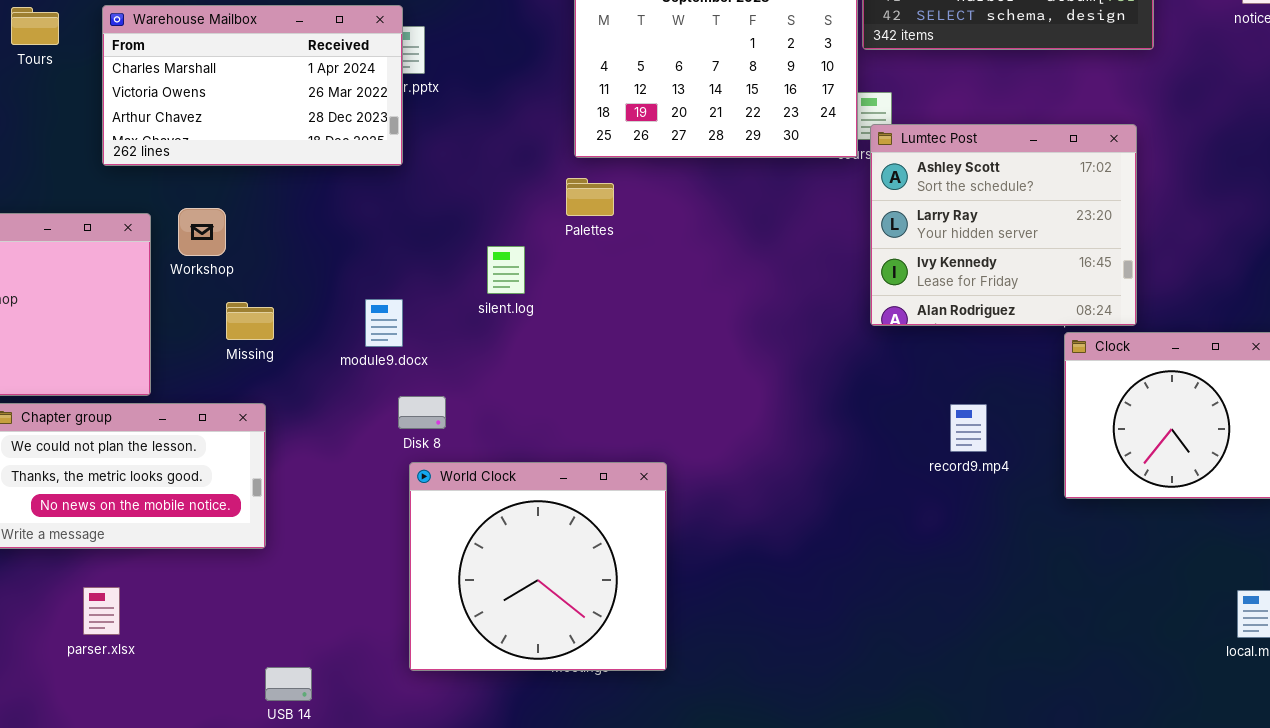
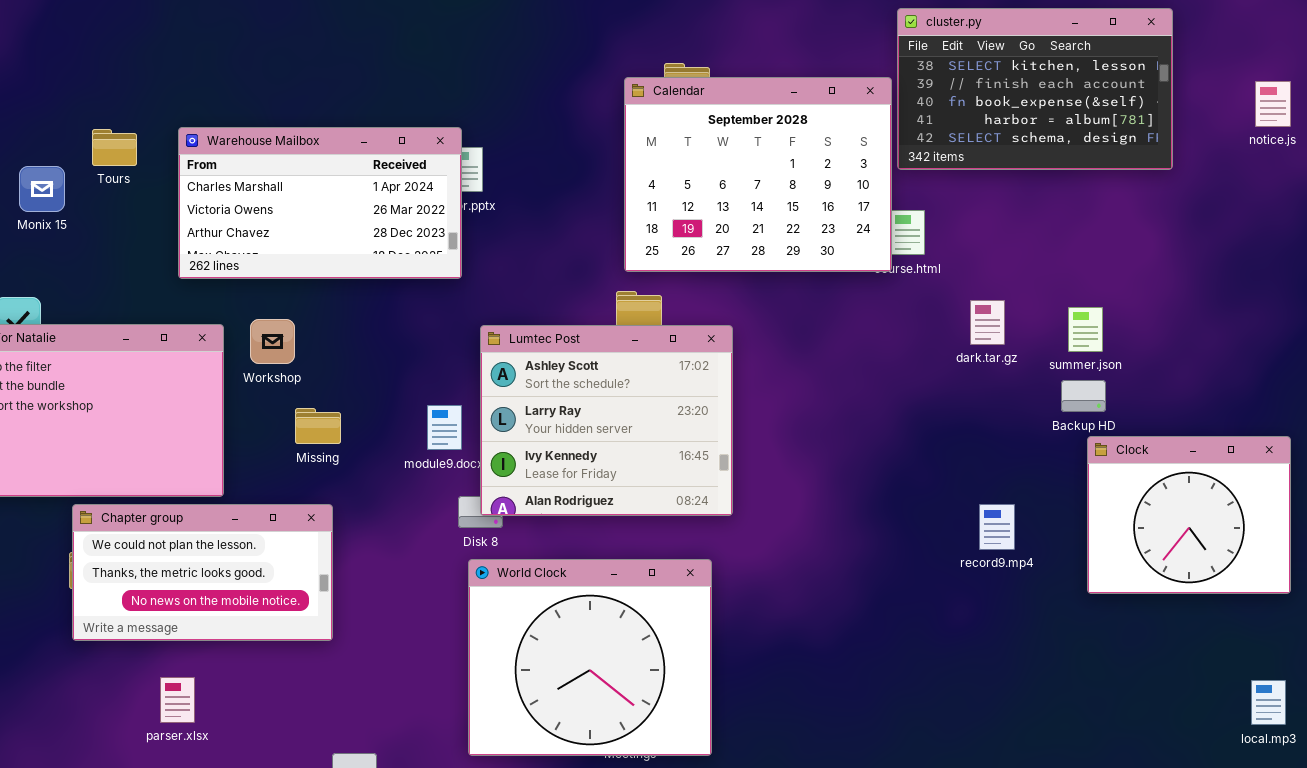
Lumtec Post: [870,124,1137,326] -> [480,325,733,516], moved

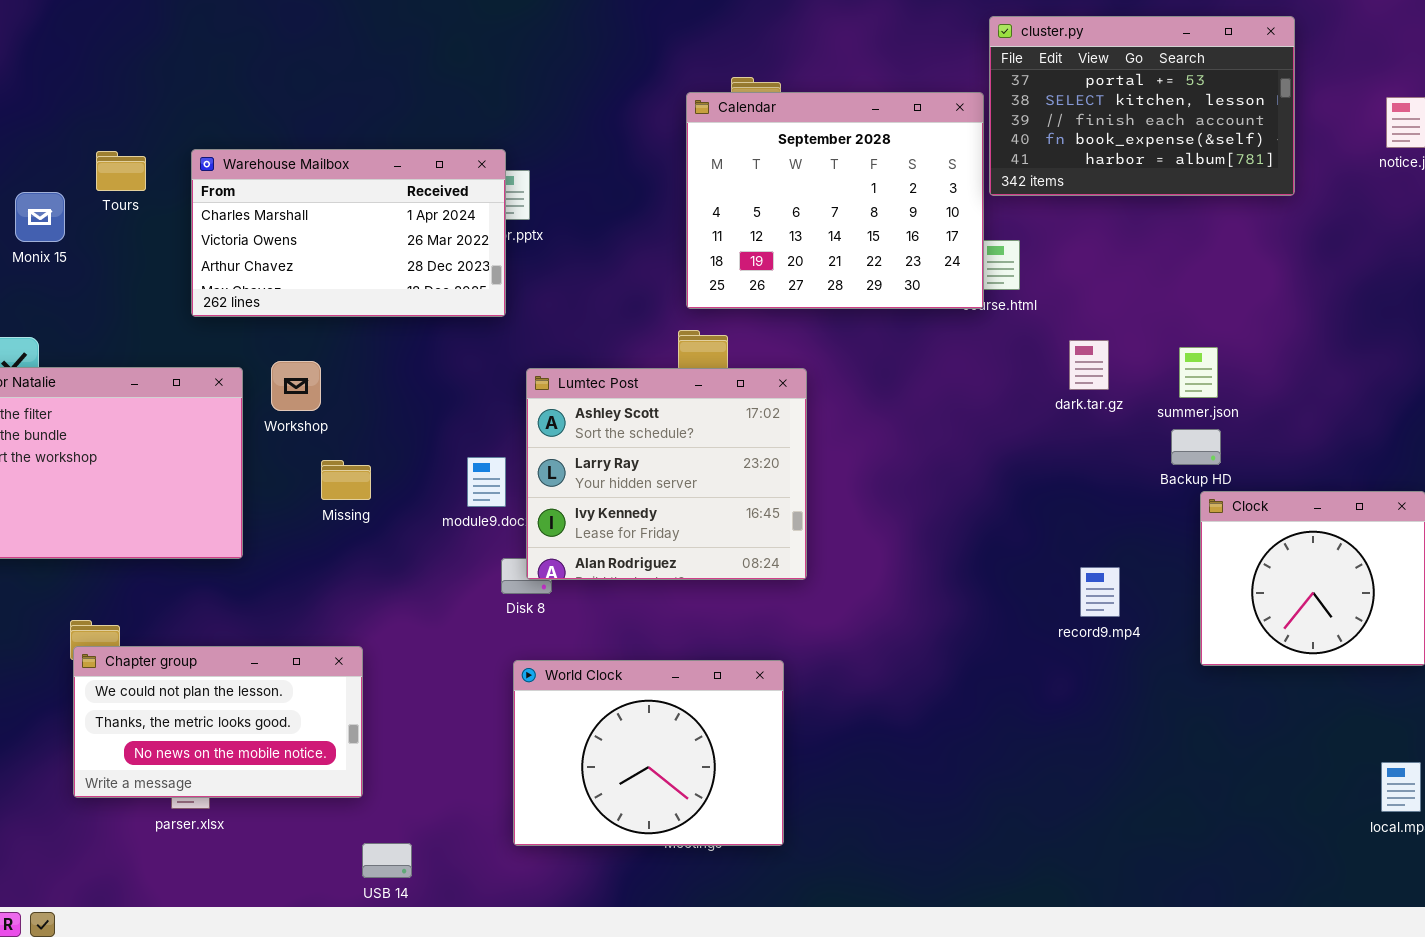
cluster.py: [897,8,1173,170] -> [989,16,1295,196], scrolled up 1 row
Chapter group: [72,504,333,641] -> [73,646,363,798], moved
World Clock: [468,559,712,756] -> [513,660,784,846], resized

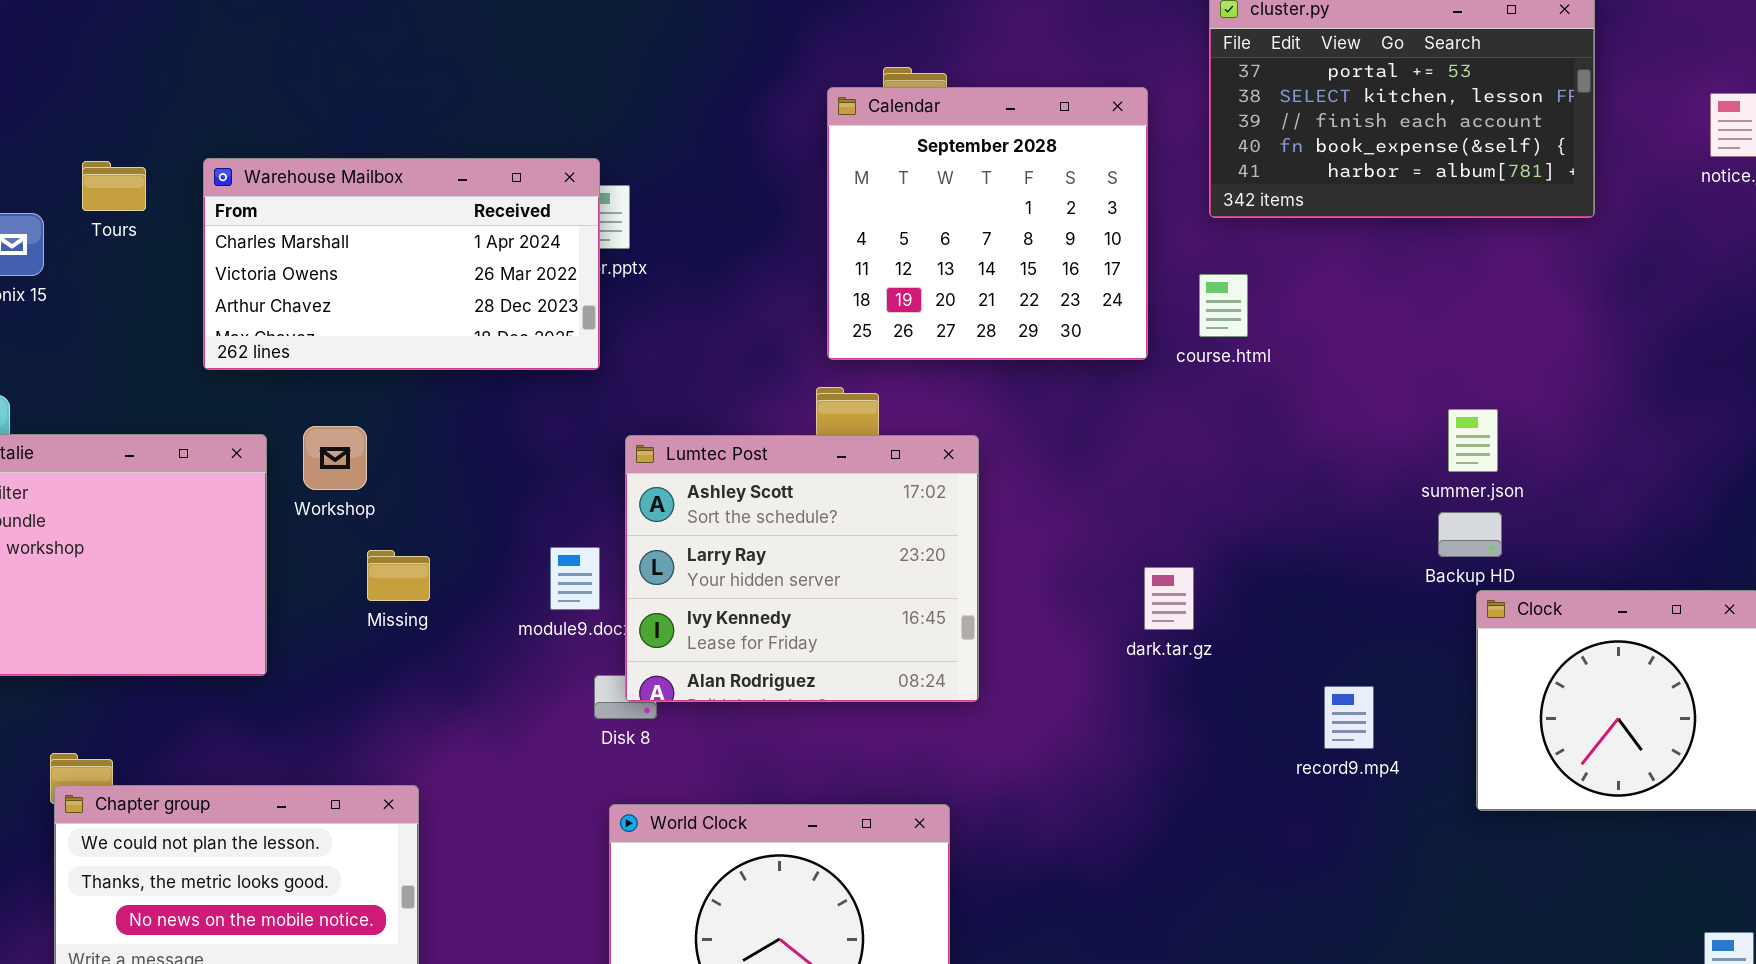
Calendar: [686,92,984,309] -> [827,87,1148,360], resized
dark.tar.gz: [1069,340,1109,390] -> [1144,567,1194,630], moved

